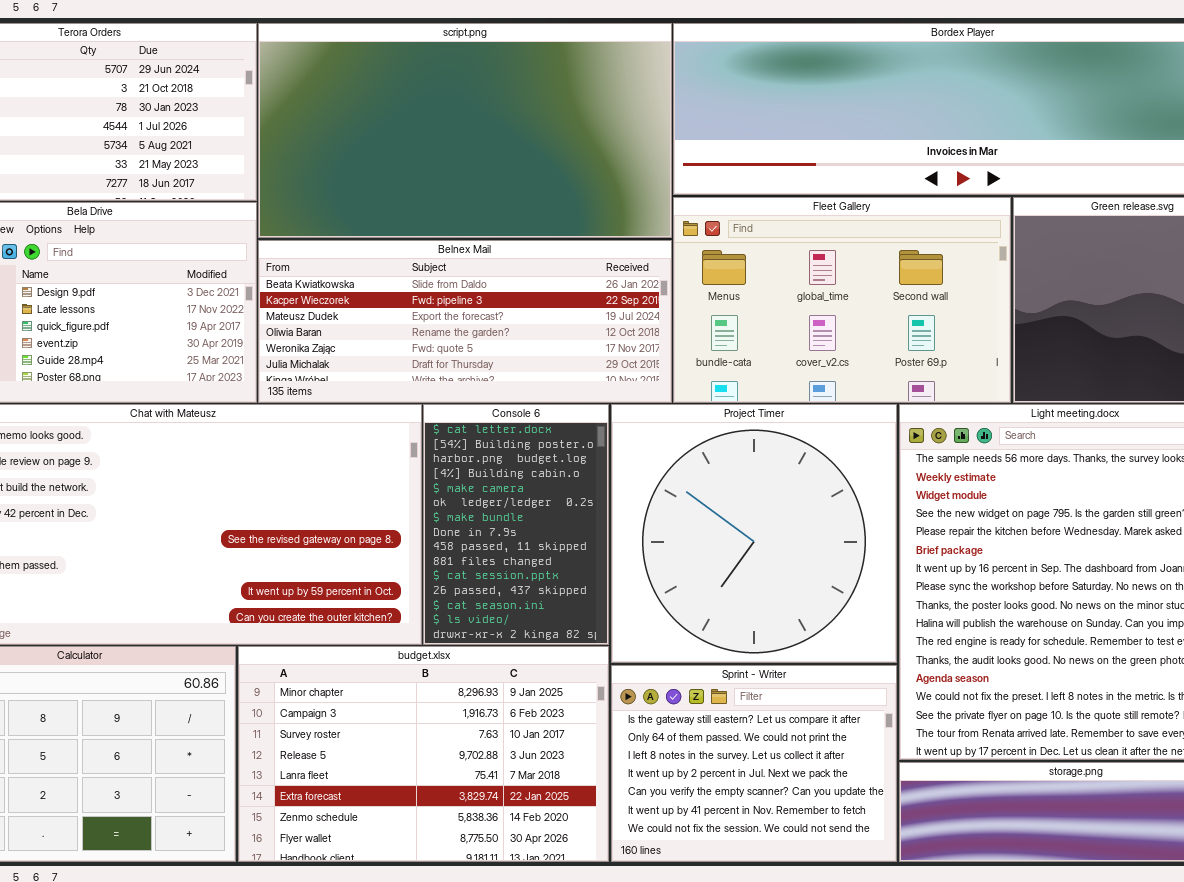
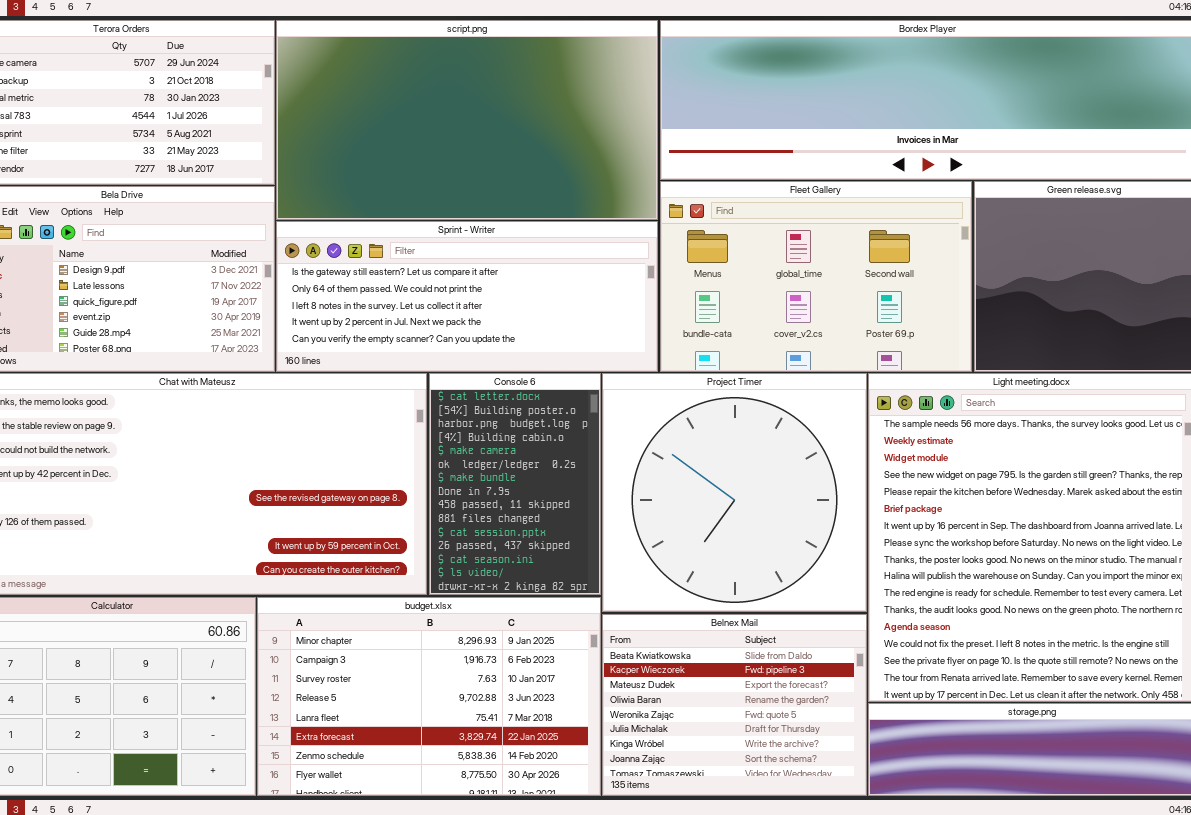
Belnex Mail: [258,240,672,403] -> [602,614,867,796], moved, resized
Sprint - Writer: [611,665,897,862] -> [276,221,658,372], moved, resized

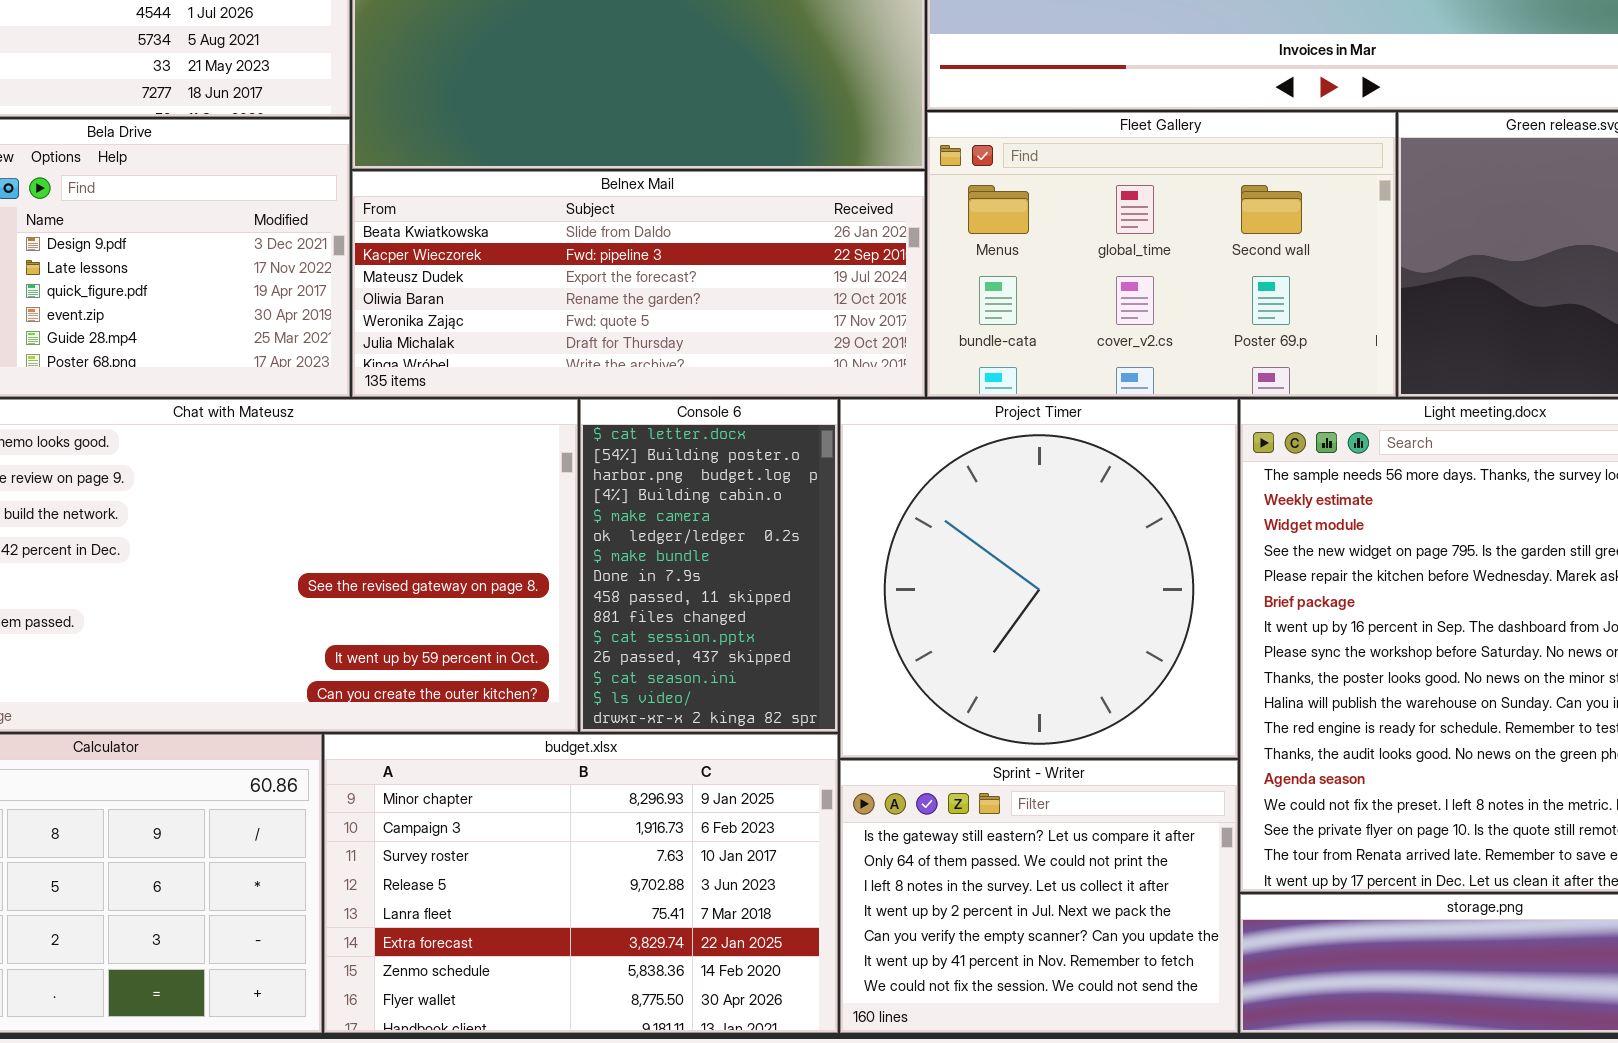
Sprint - Writer: [276,221,658,372] -> [840,760,1238,1033], moved, resized
Belnex Mail: [602,614,867,796] -> [352,171,925,397], moved, resized

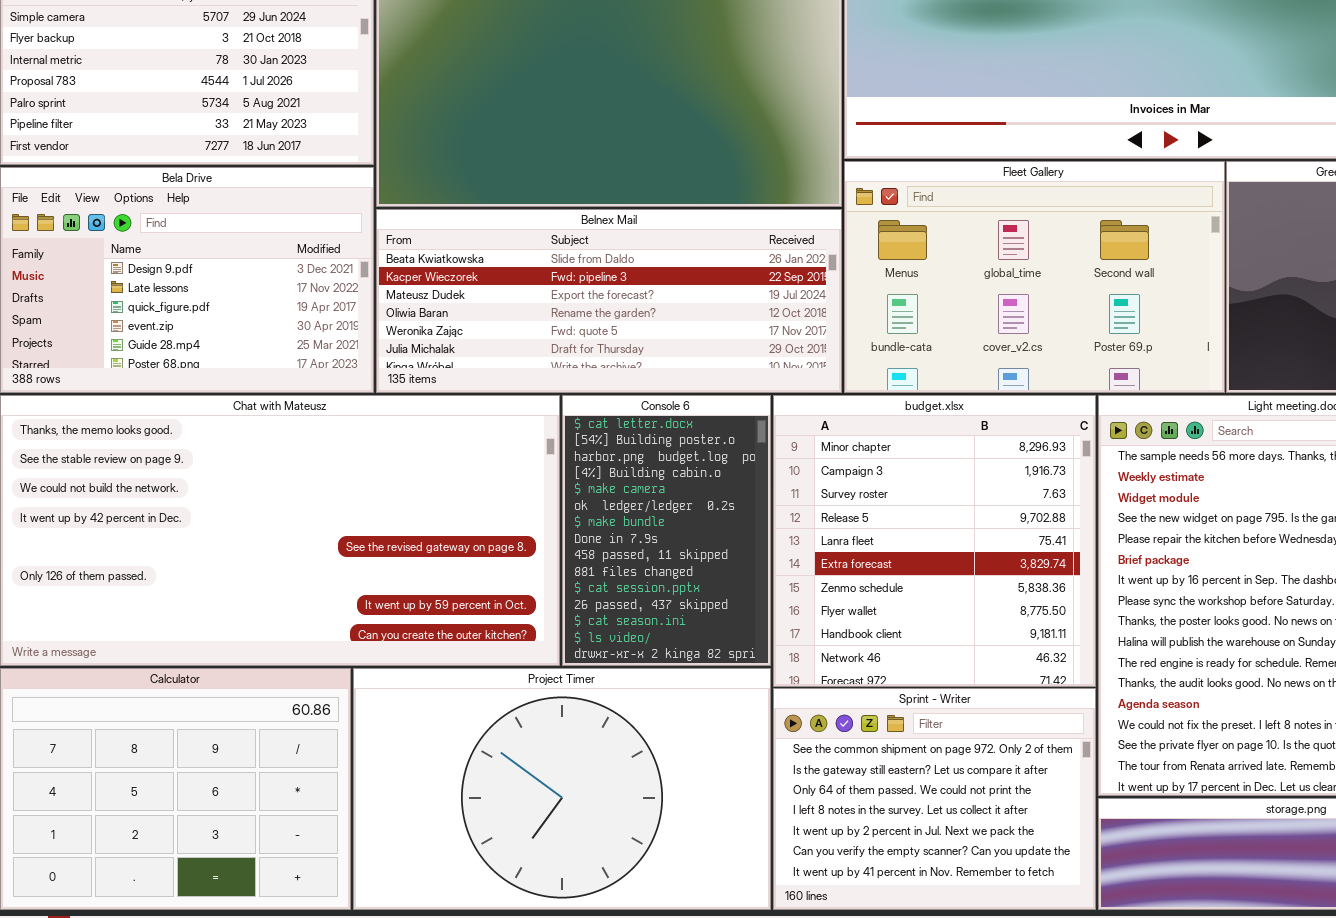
Project Timer: [840,399,1238,758] -> [353,668,771,910], moved, resized
budget.xlsx: [324,734,838,1033] -> [773,395,1096,687], moved, resized
Sprint - Writer: [840,760,1238,1033] -> [773,688,1096,910], scrolled up 1 row

